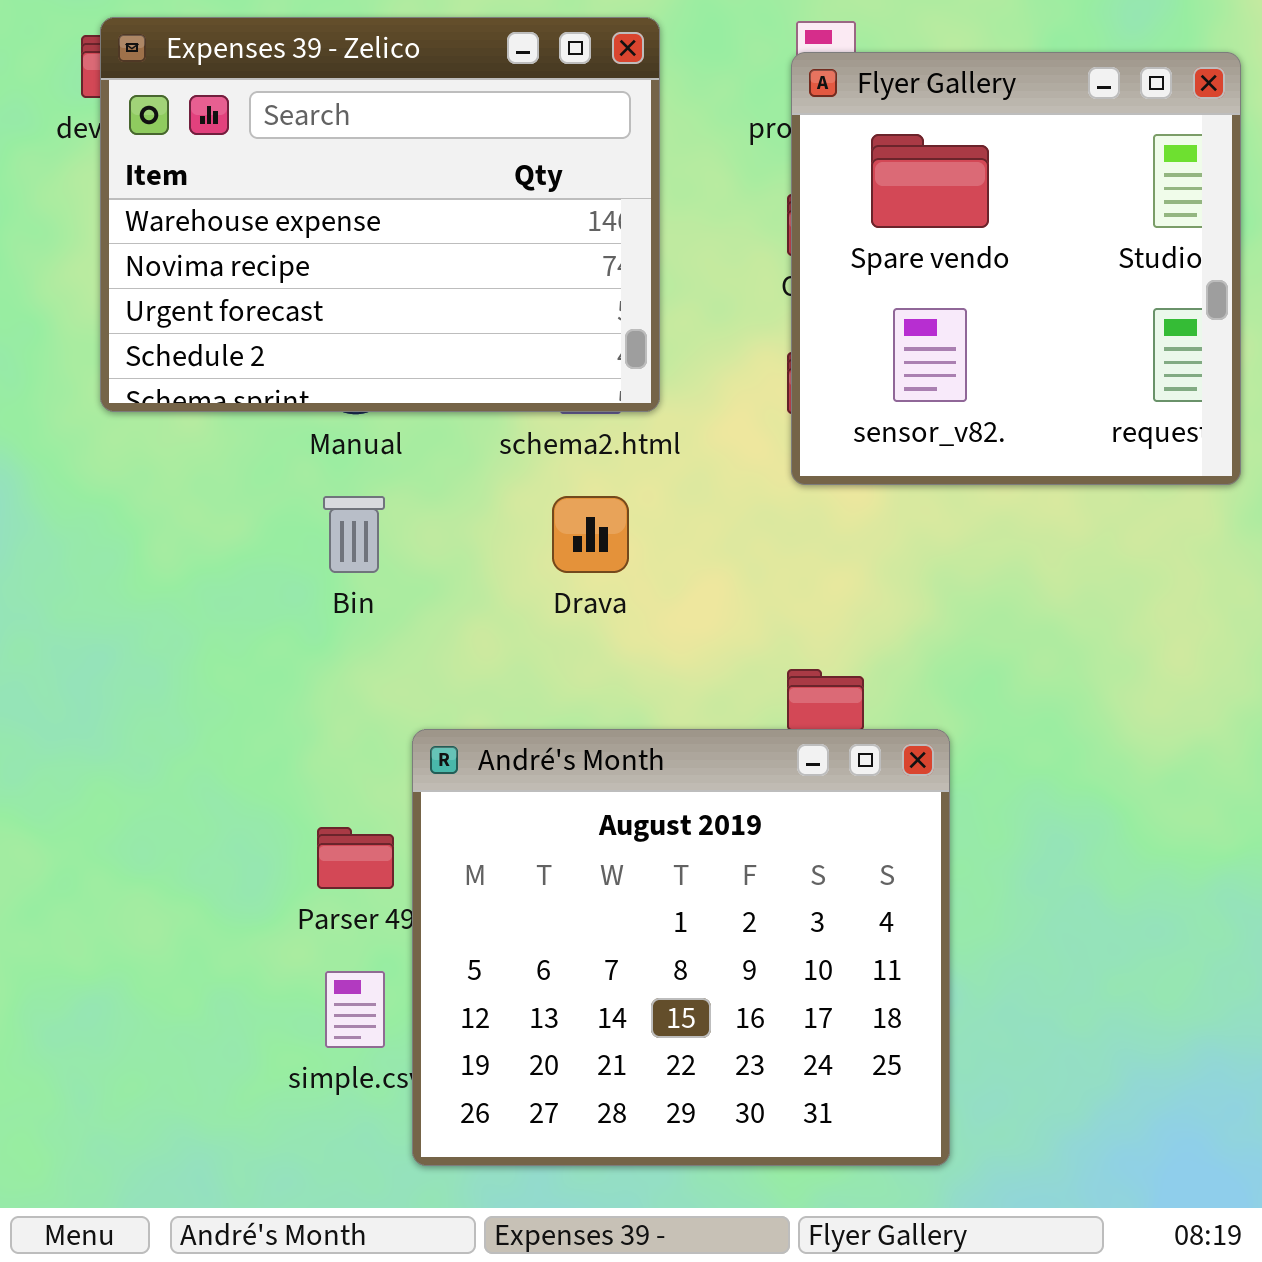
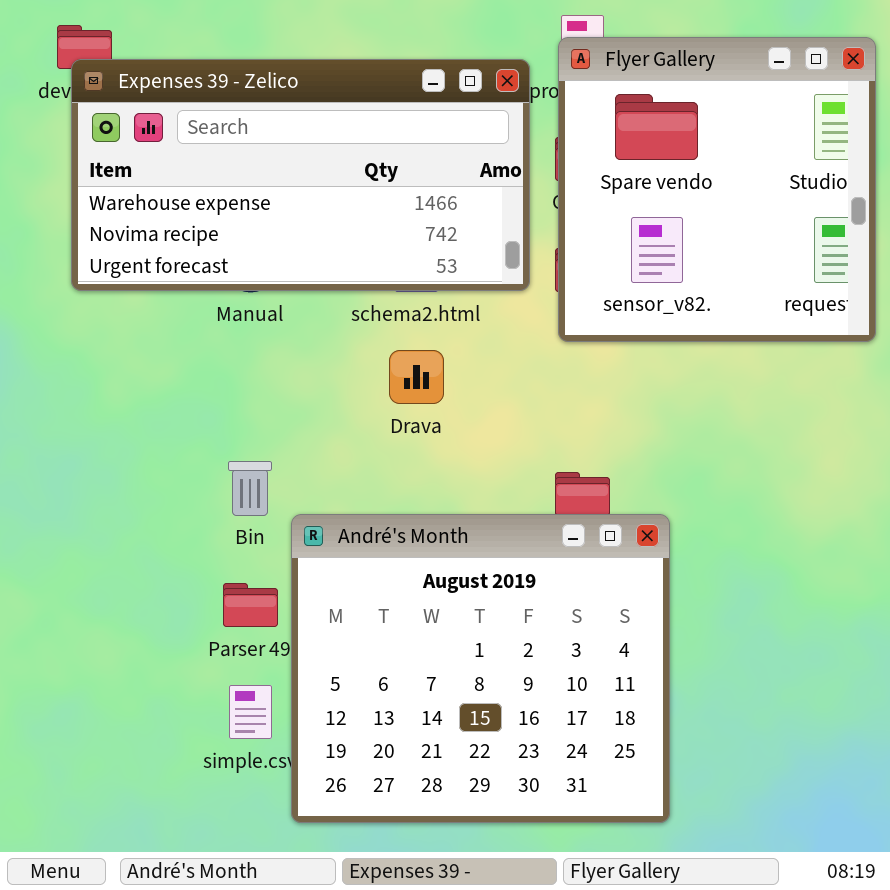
Expenses 39 - Zelico: [100,17,660,412] -> [71,59,530,291], resized
Bin: [323,496,385,573] -> [228,461,272,516], moved

